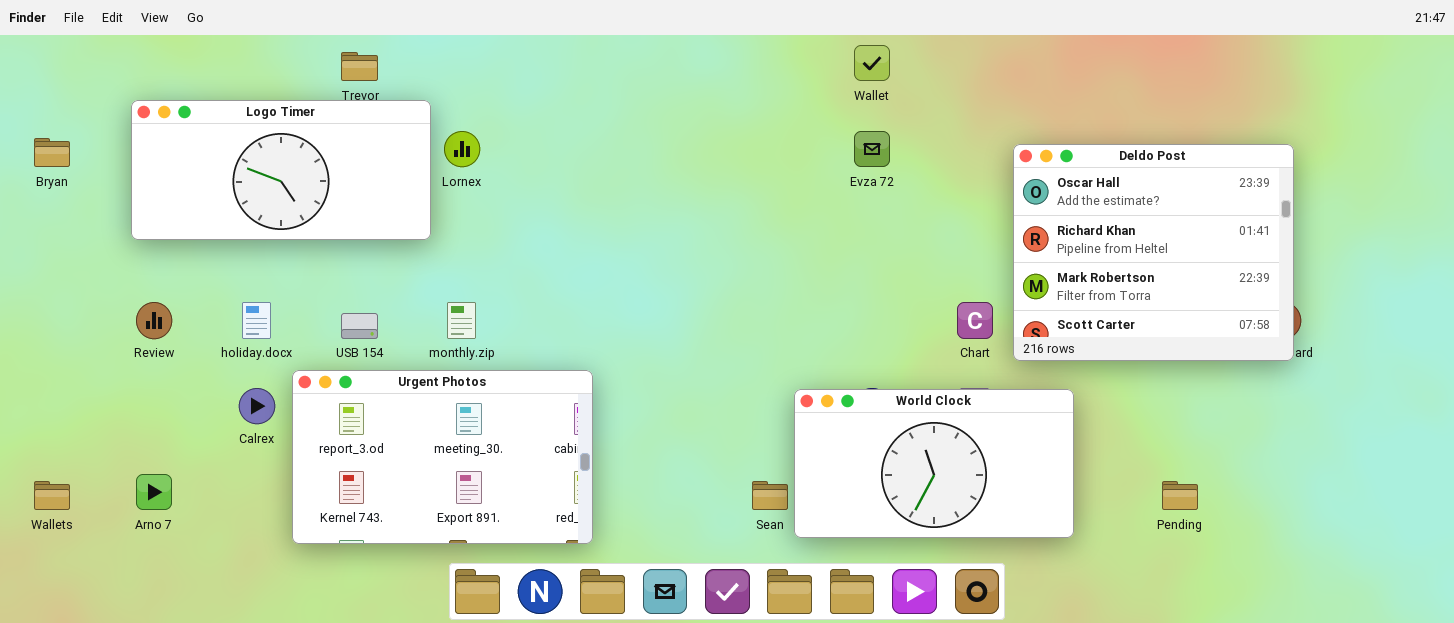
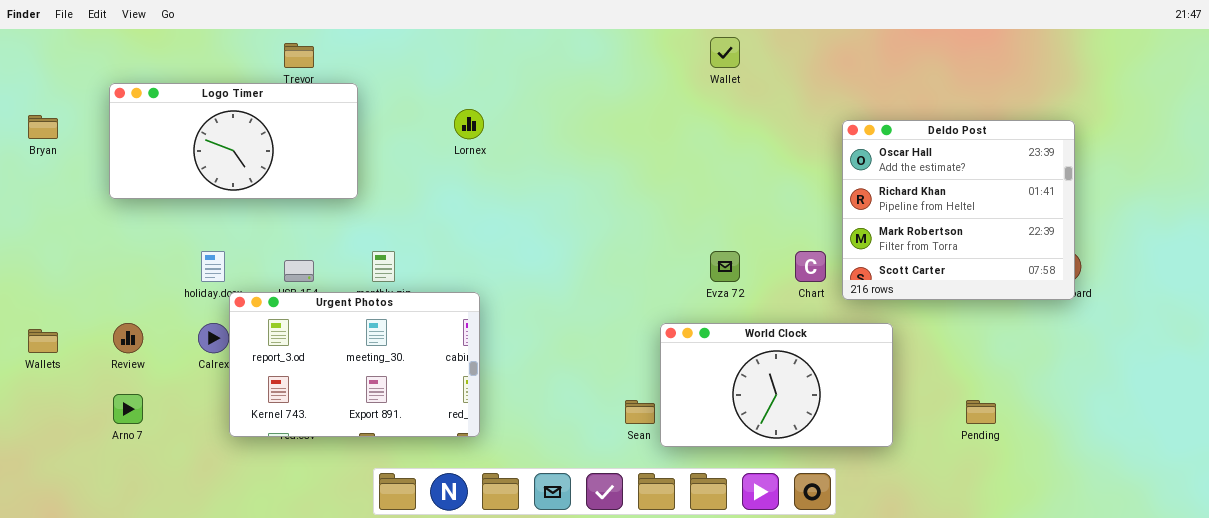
Lornex: [444,131,480,167] -> [454,109,484,139], moved
Evza 72: [854,131,890,167] -> [710,251,740,282], moved
Review: [136,302,172,339] -> [113,323,143,353], moved
Urgent Photos: [292,370,593,544] -> [229,292,480,437], moved
Wallets: [34,481,70,510] -> [28,329,58,353], moved

